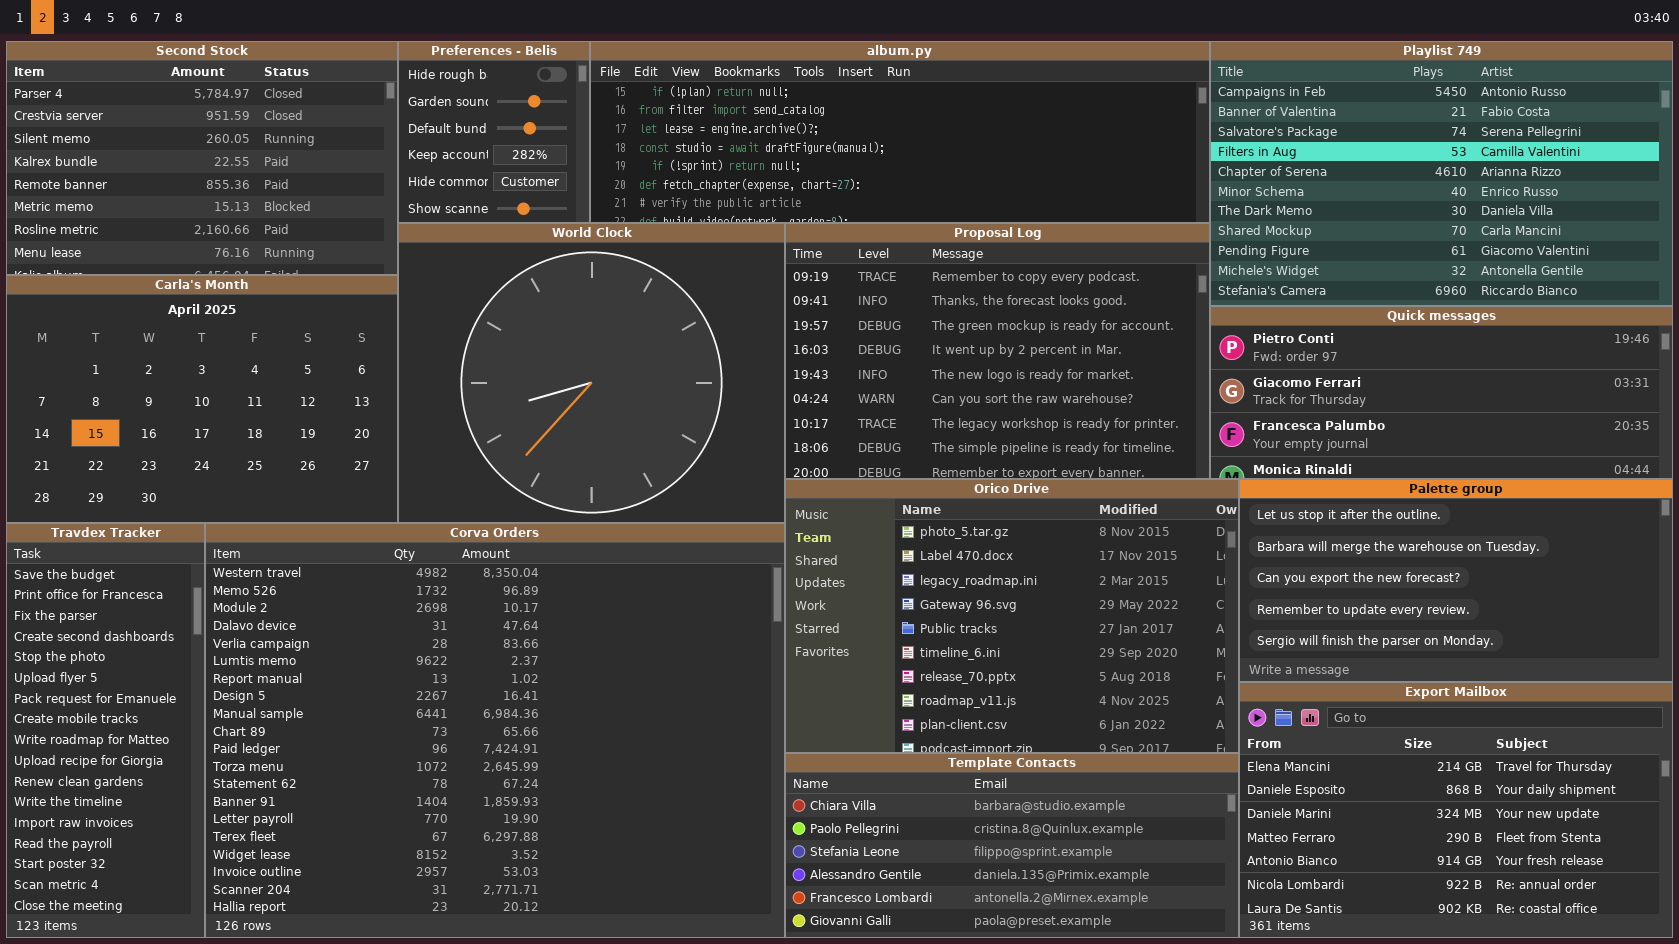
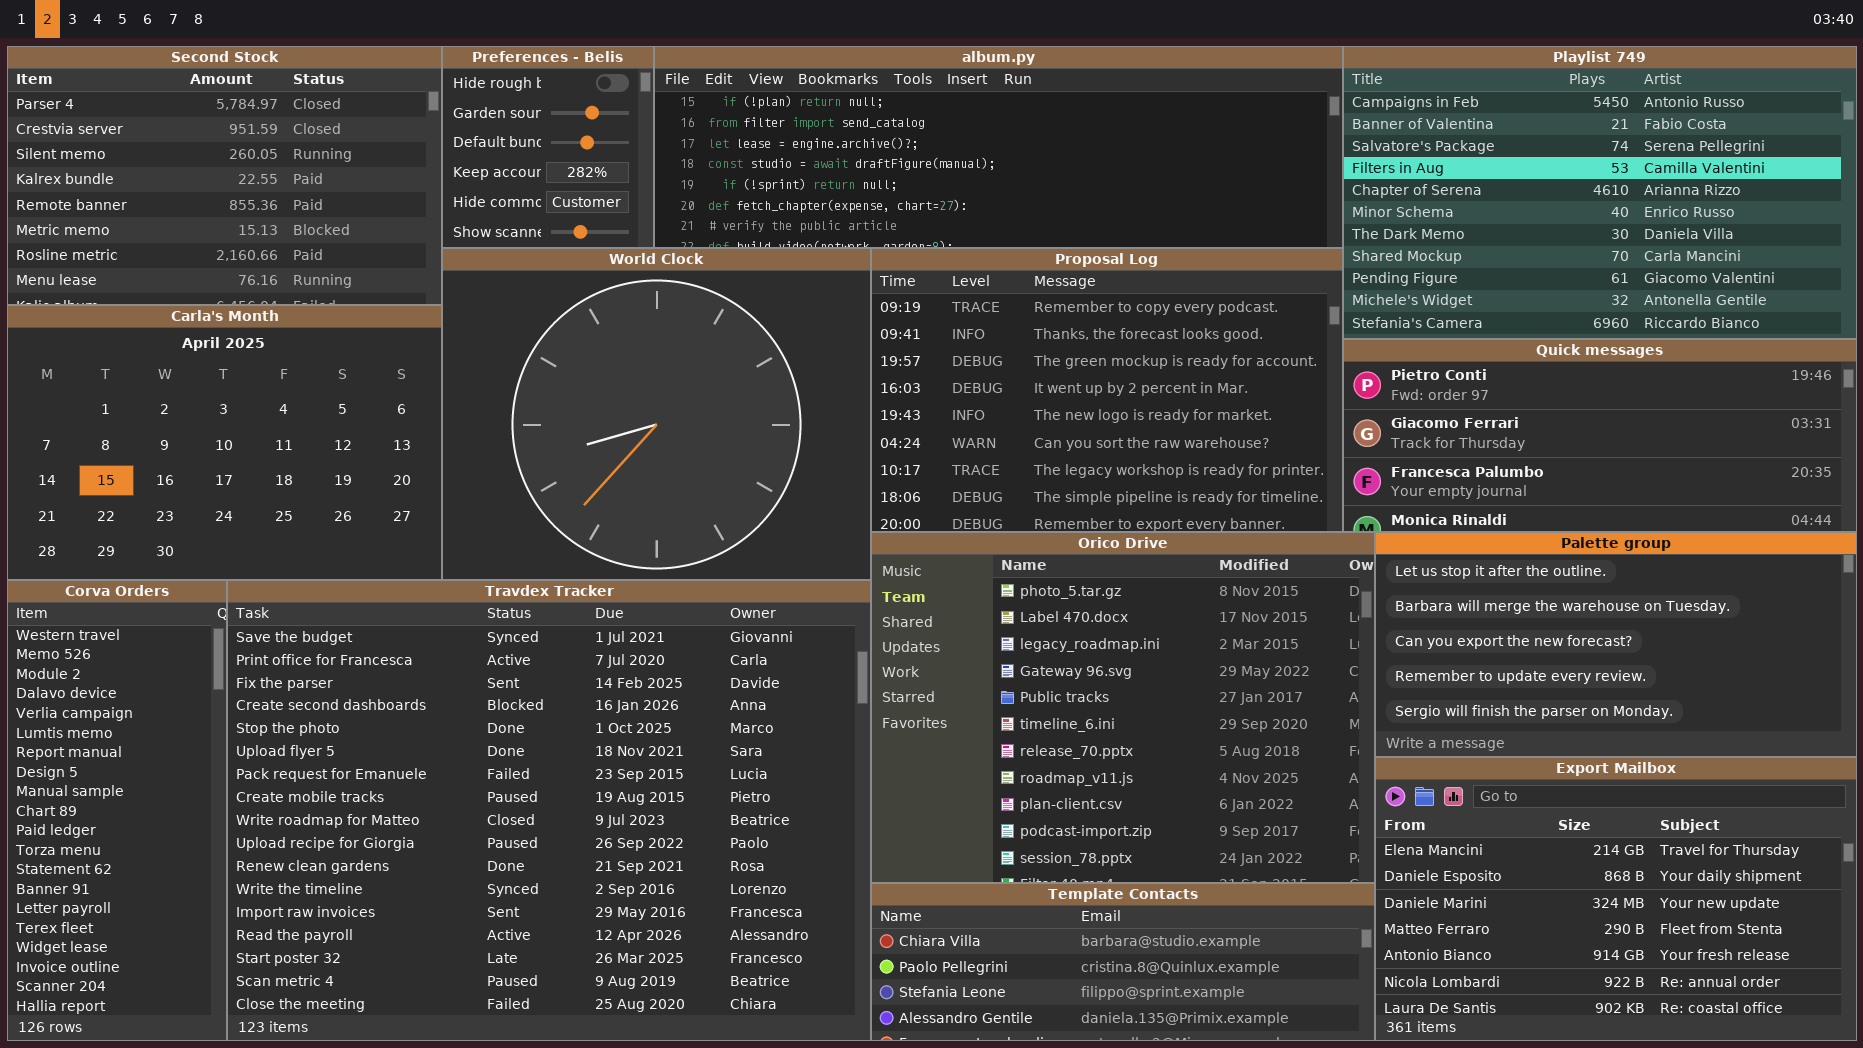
Orico Drive: [785,479,1239,753] -> [871,532,1375,883], resized
Travdex Tracker: [6,523,205,938] -> [227,580,871,1041], moved, resized
Corva Orders: [205,523,785,938] -> [7,580,227,1041], moved, resized
Template Contacts: [785,753,1239,938] -> [871,883,1375,1041], resized

